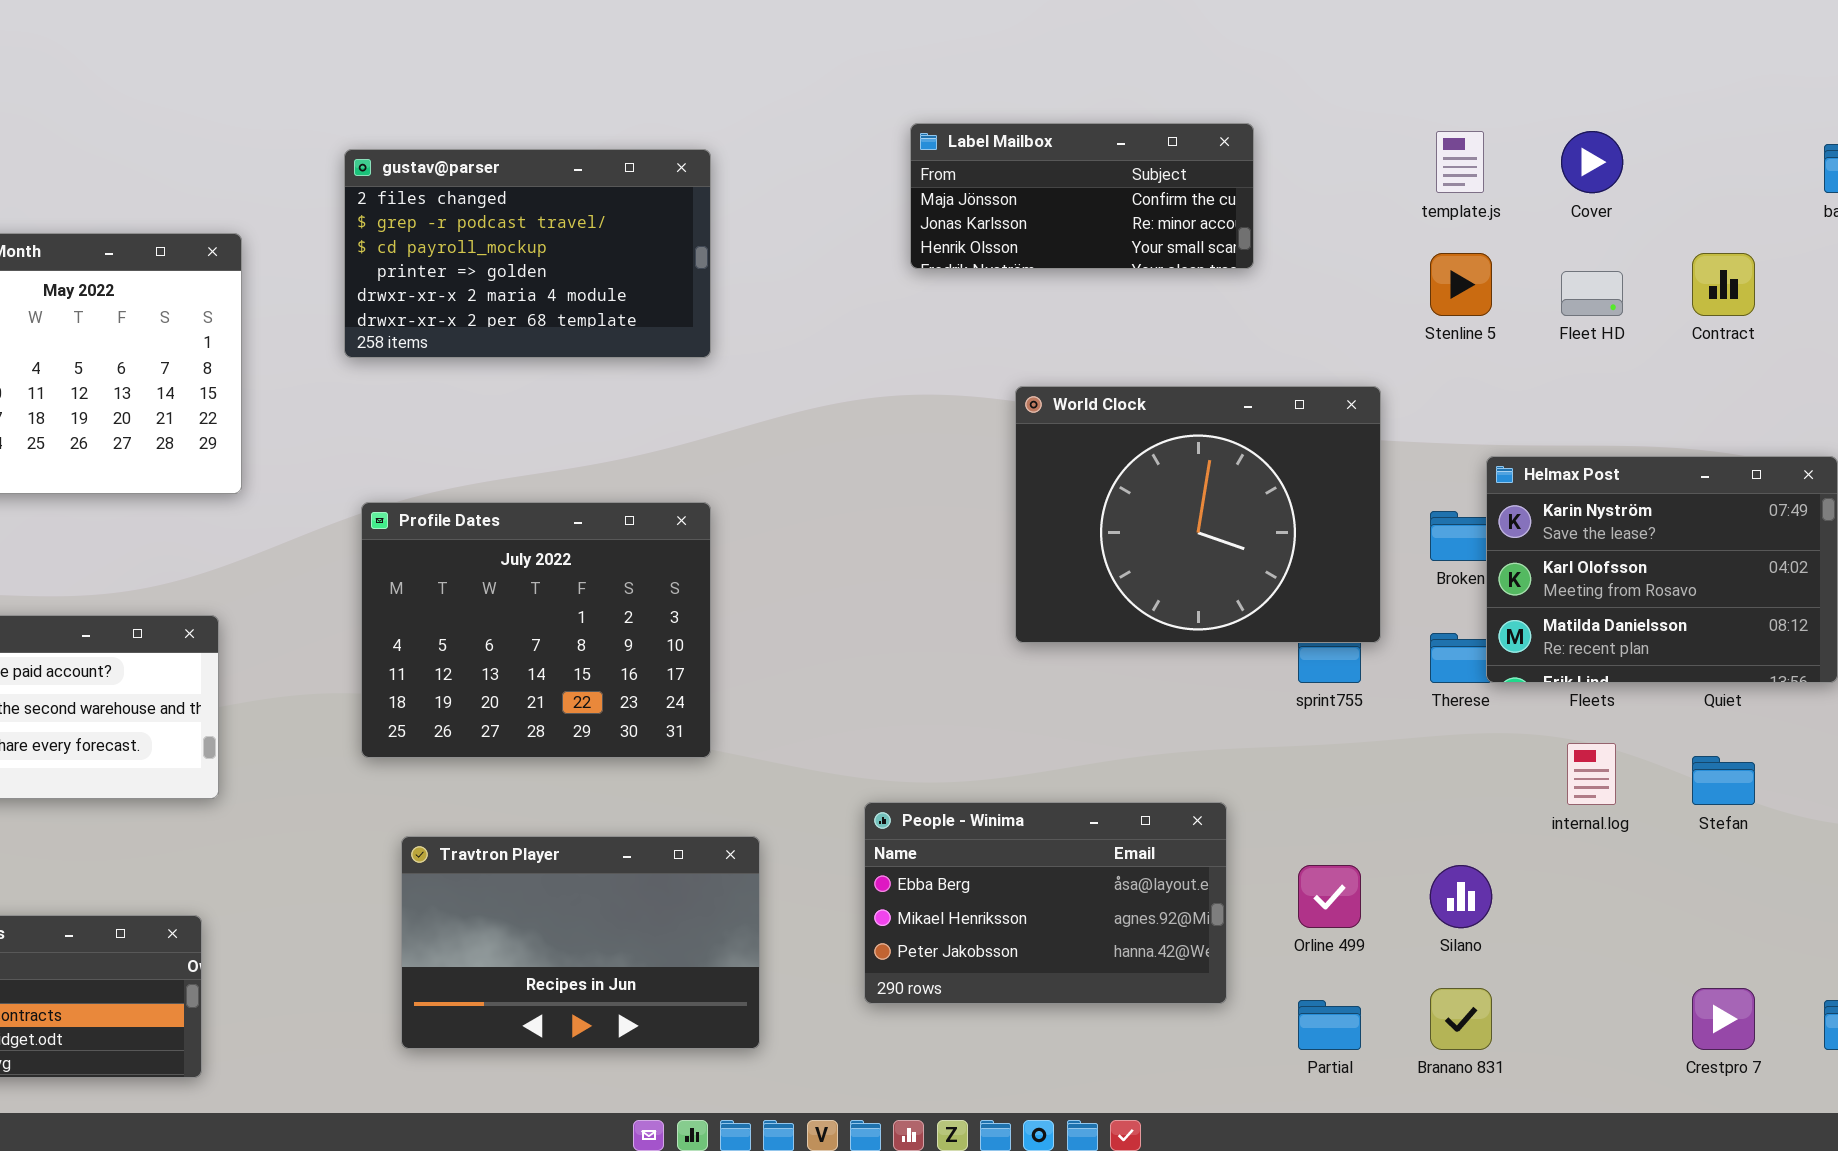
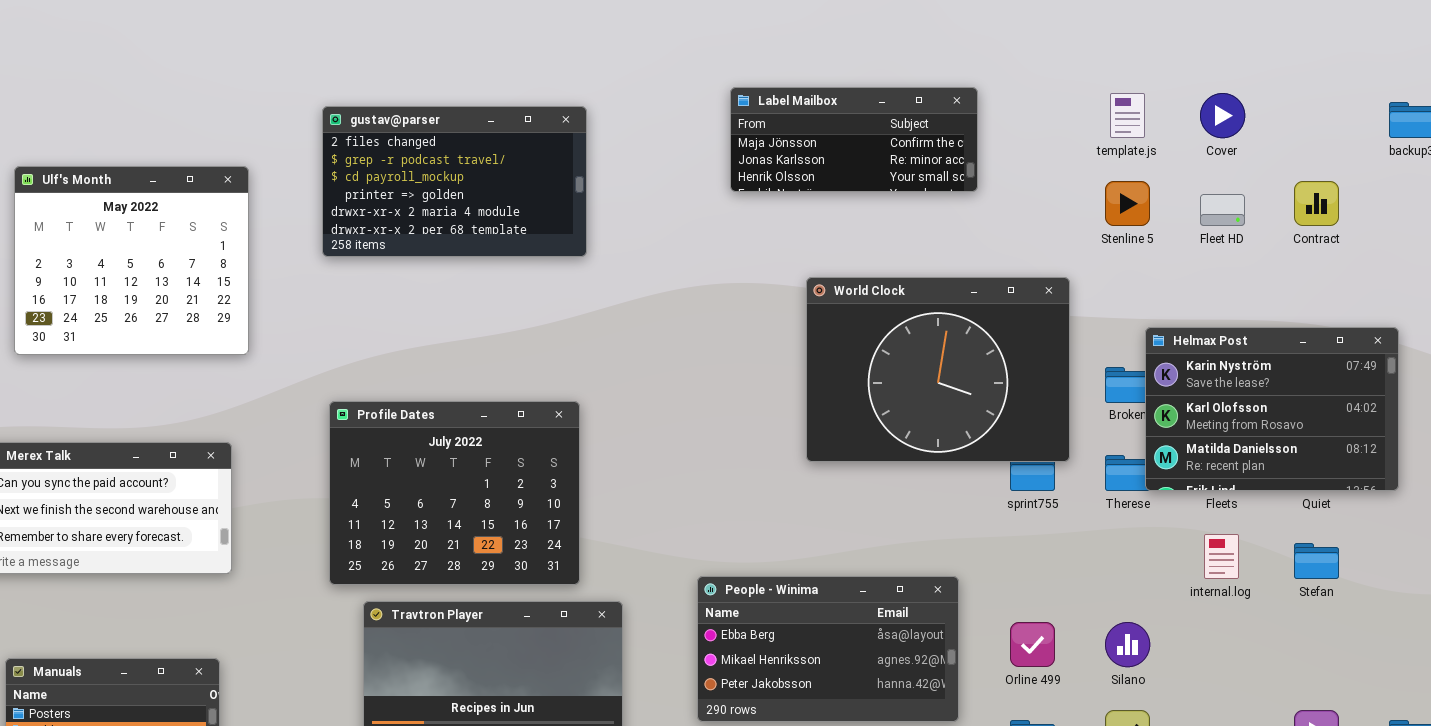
Profile Dates: [361,502,711,758] -> [329,401,580,585], moved

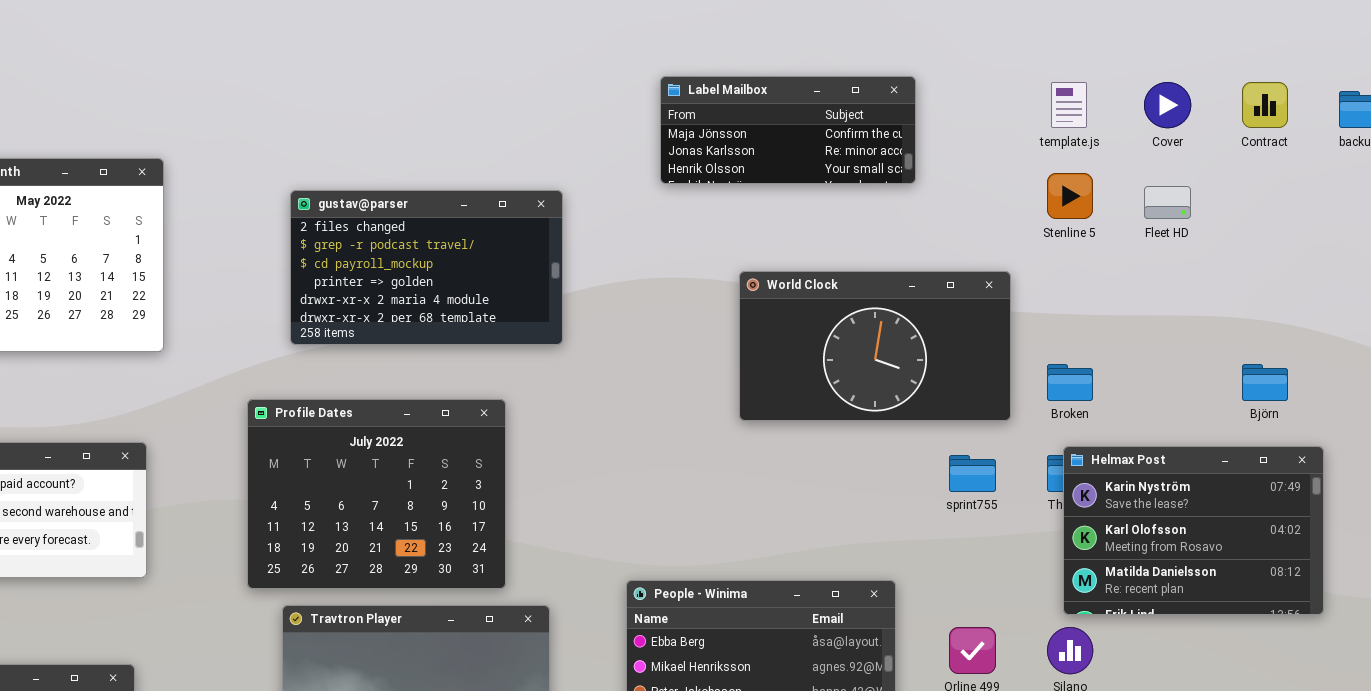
gustav@parser: [322,106,587,257] -> [290,190,563,345], moved
Contract: [1294,181,1339,226] -> [1242,82,1288,128], moved
World Clock: [806,277,1070,462] -> [739,271,1011,421], resized
Helmax Post: [1145,327,1399,491] -> [1063,446,1324,615], moved

